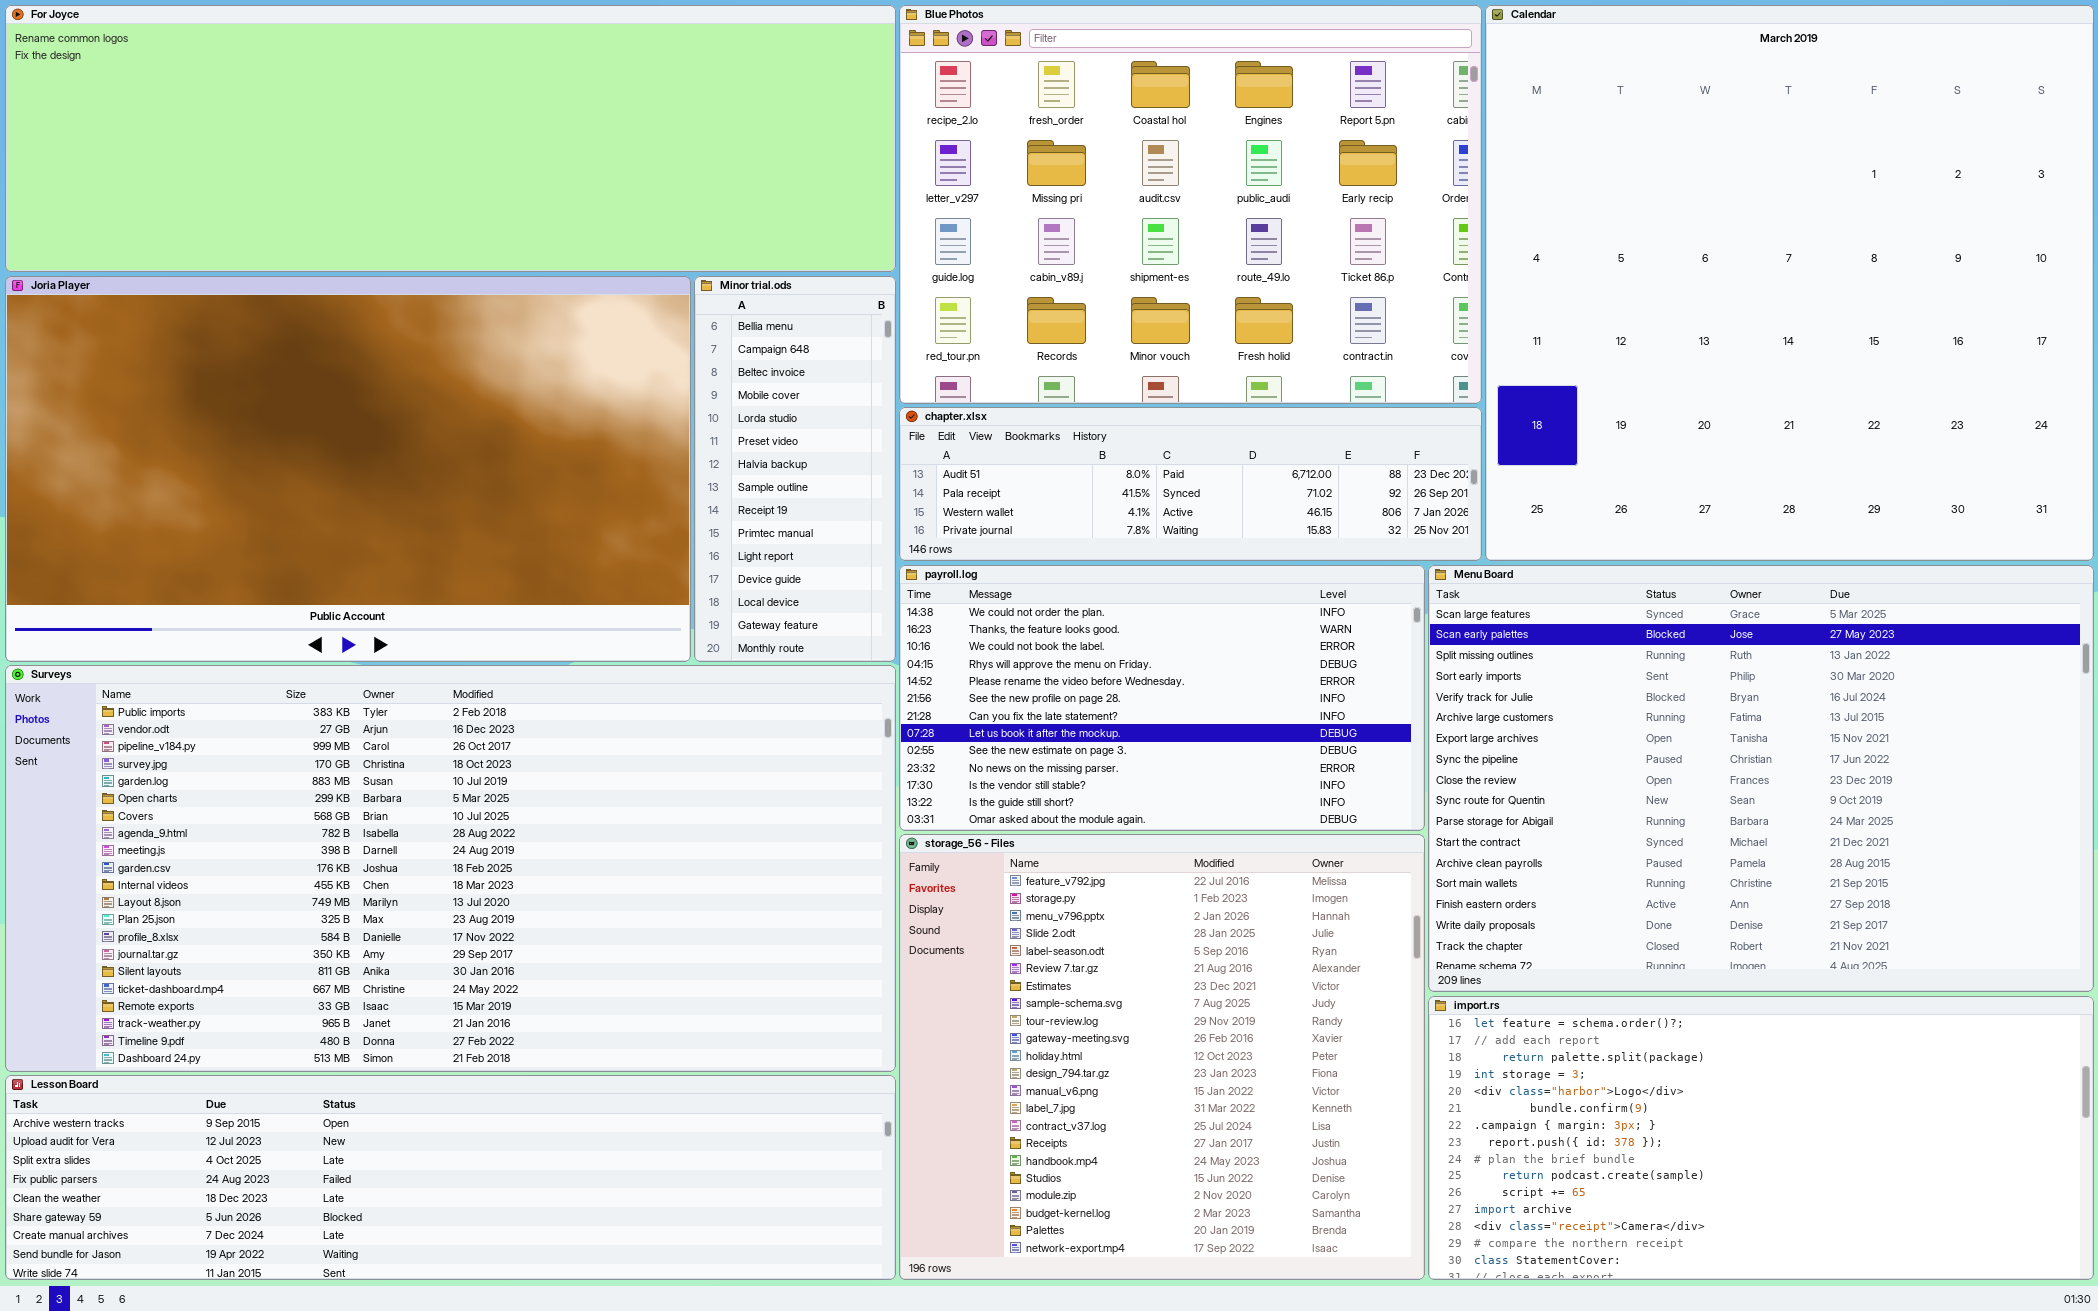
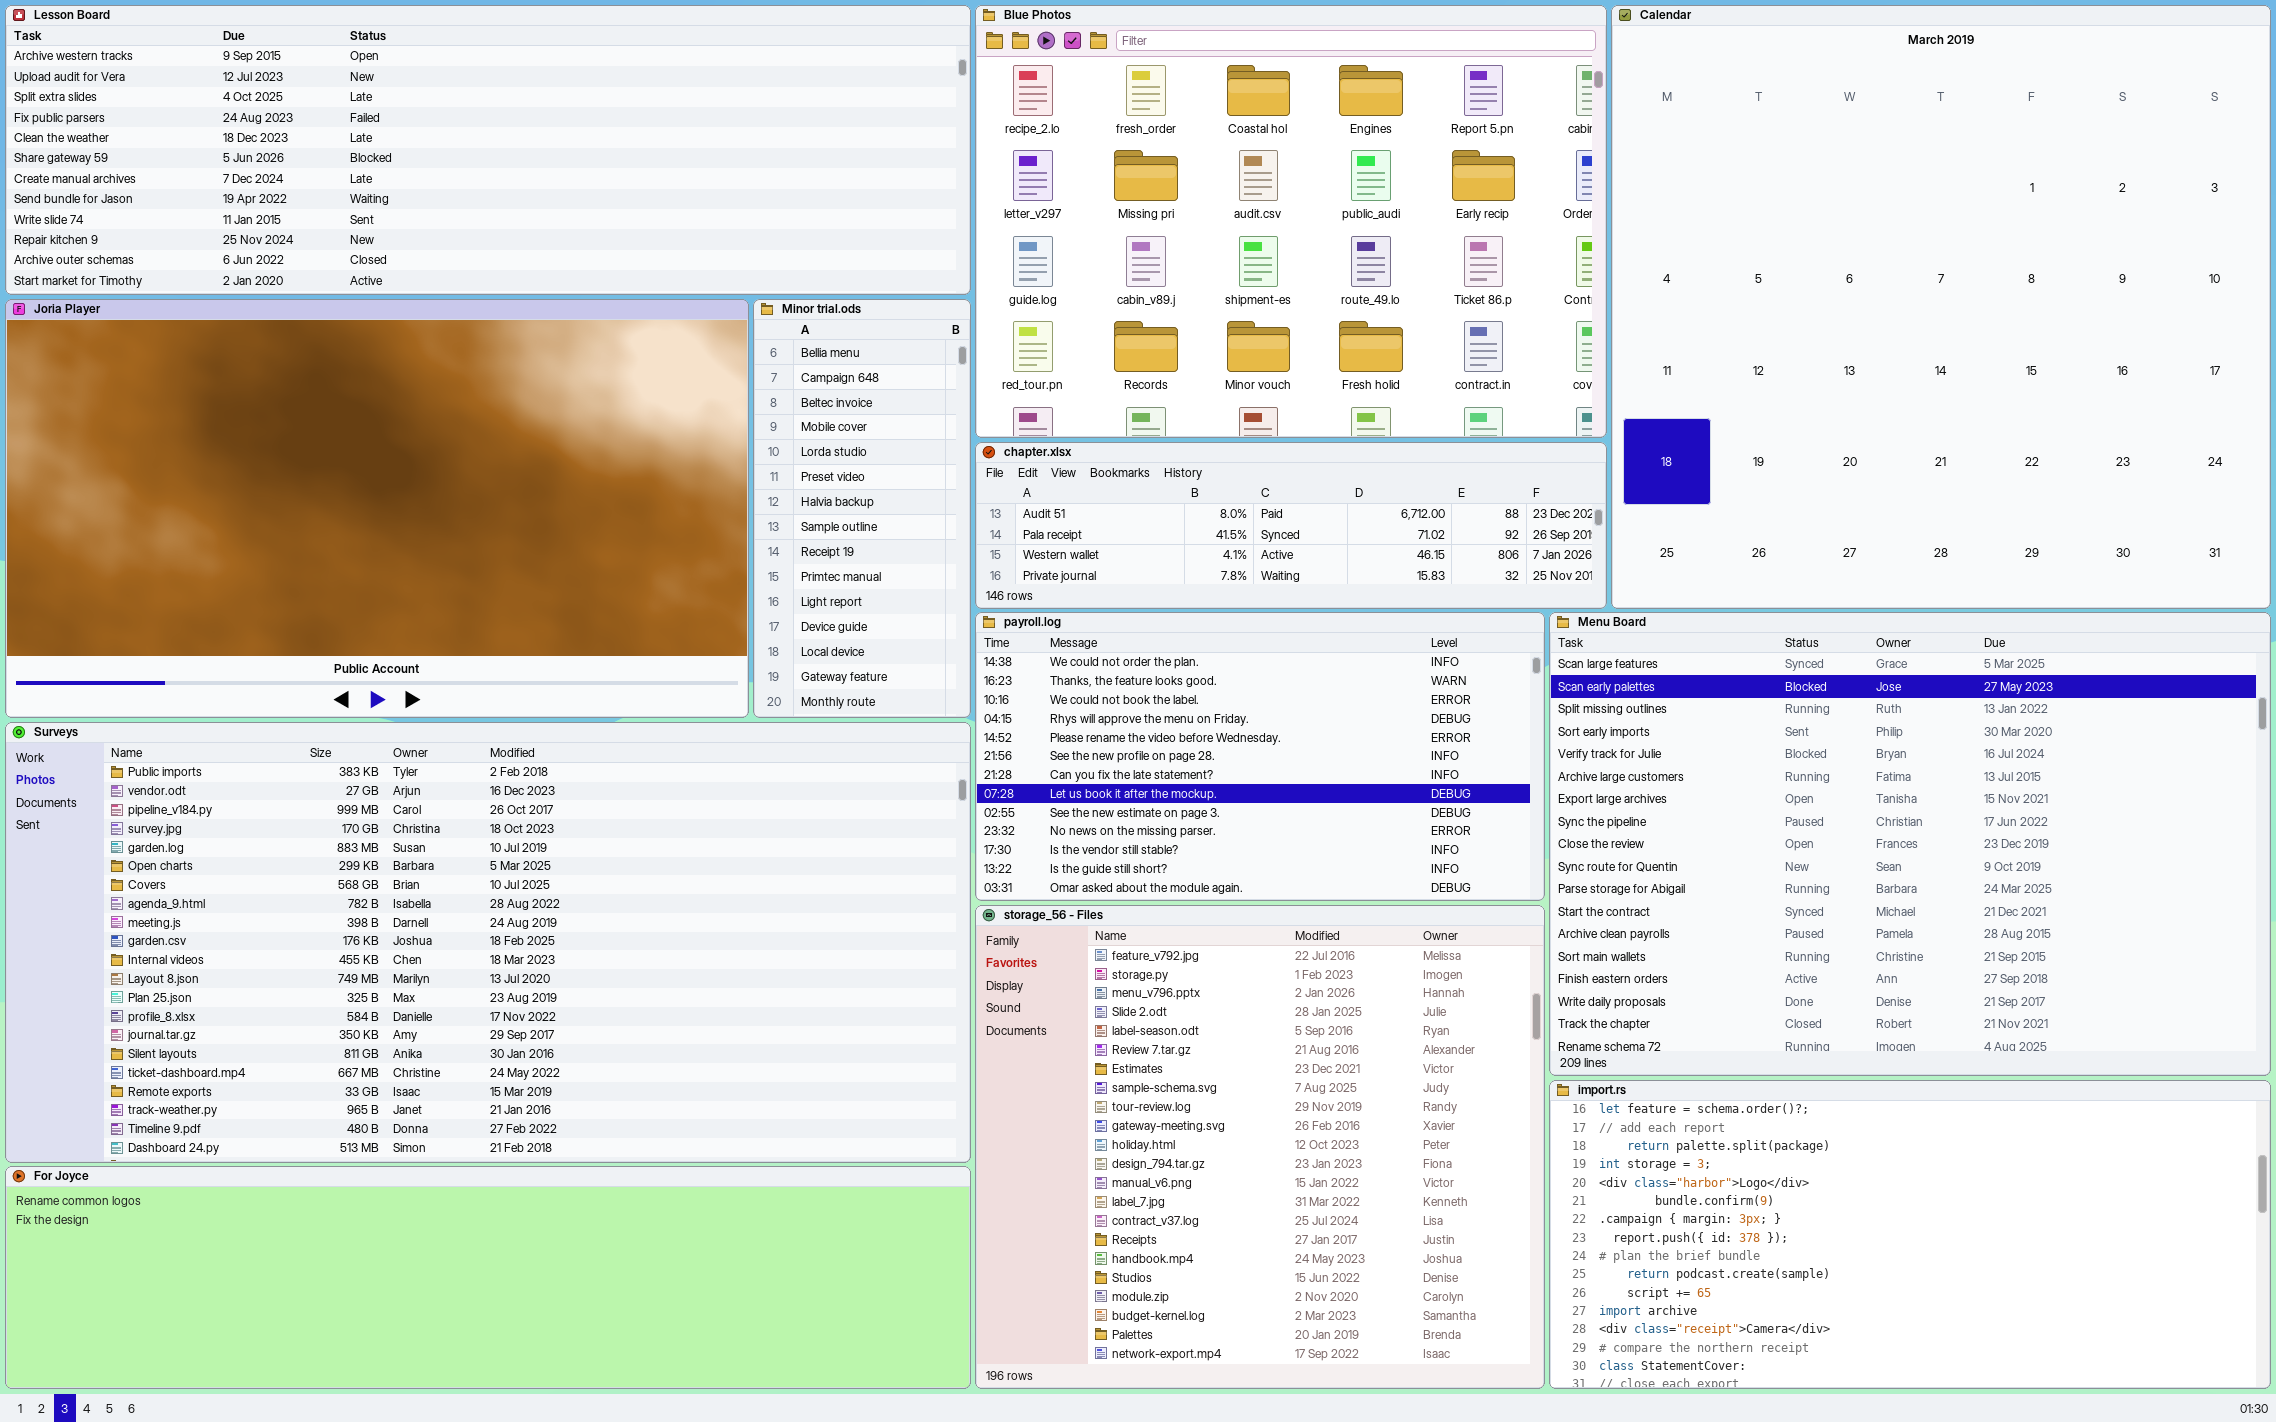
For Joyce: [5,5,896,272] -> [5,1166,971,1389], moved, resized
Lesson Board: [5,1075,896,1280] -> [5,5,971,295], moved, resized

